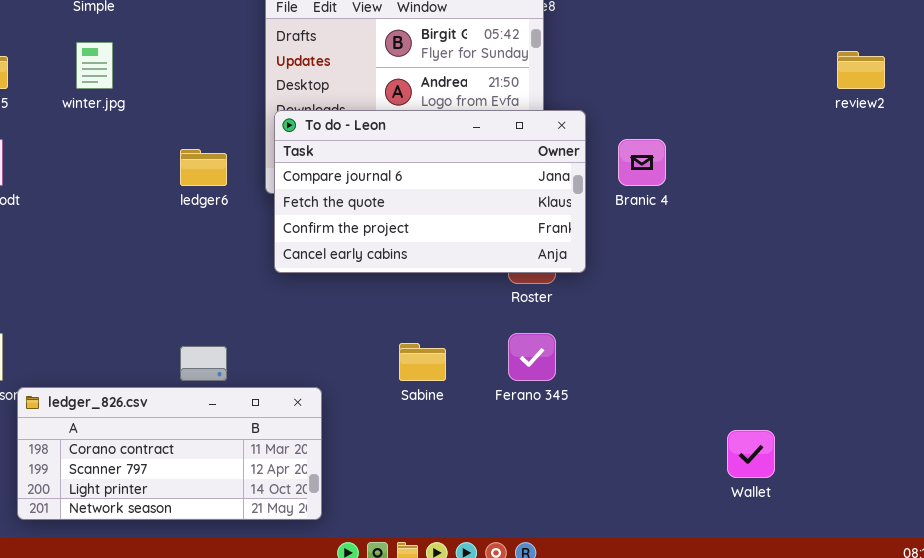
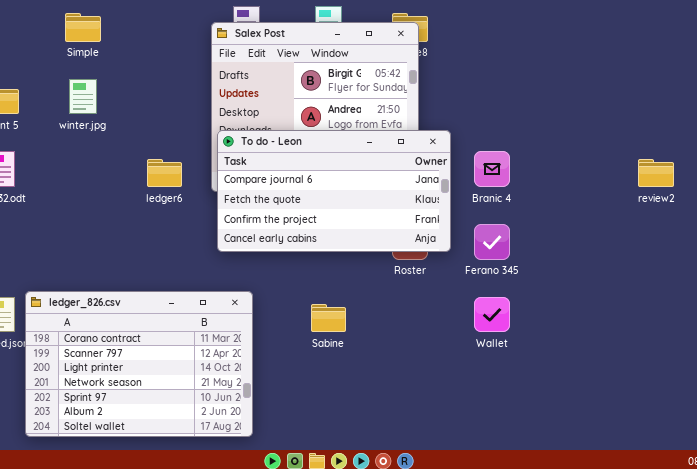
review2: [837,51,885,89] -> [638,159,674,187], moved
Ferano 345: [508,333,556,381] -> [474,224,510,260], moved
ledger_826.csv: [17,387,322,520] -> [25,291,253,437], resized
Wallet: [727,430,775,478] -> [474,297,510,332], moved

